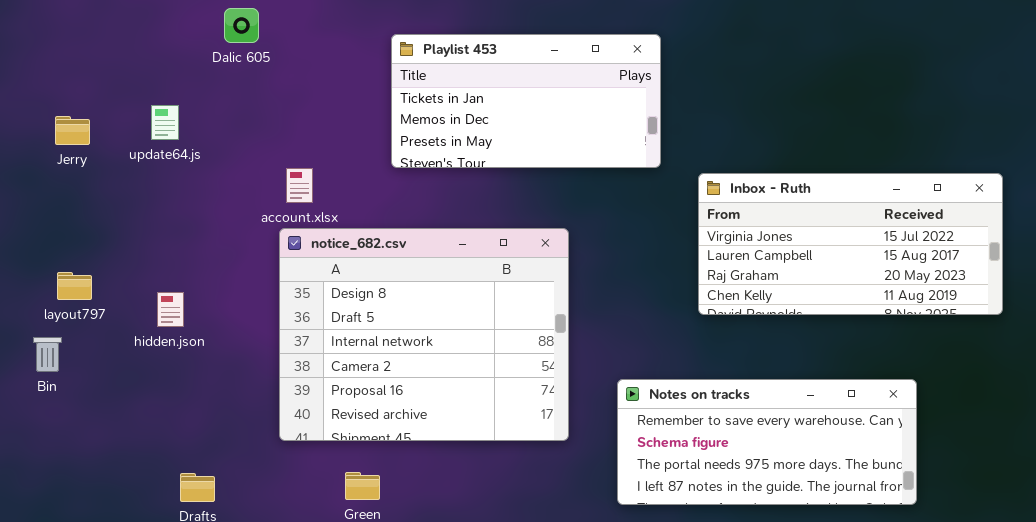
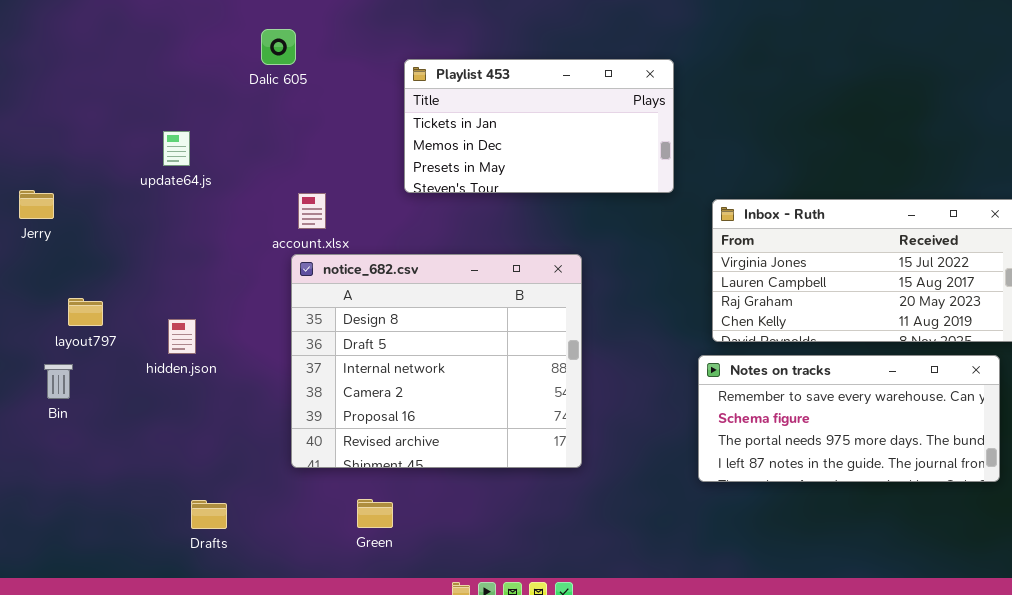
Dalic 605: [224,8,259,43] -> [261,29,296,65], moved
Jerry: [55,116,90,145] -> [19,190,54,219], moved
Notes on tracks: [617,379,917,505] -> [698,355,1000,482], moved

